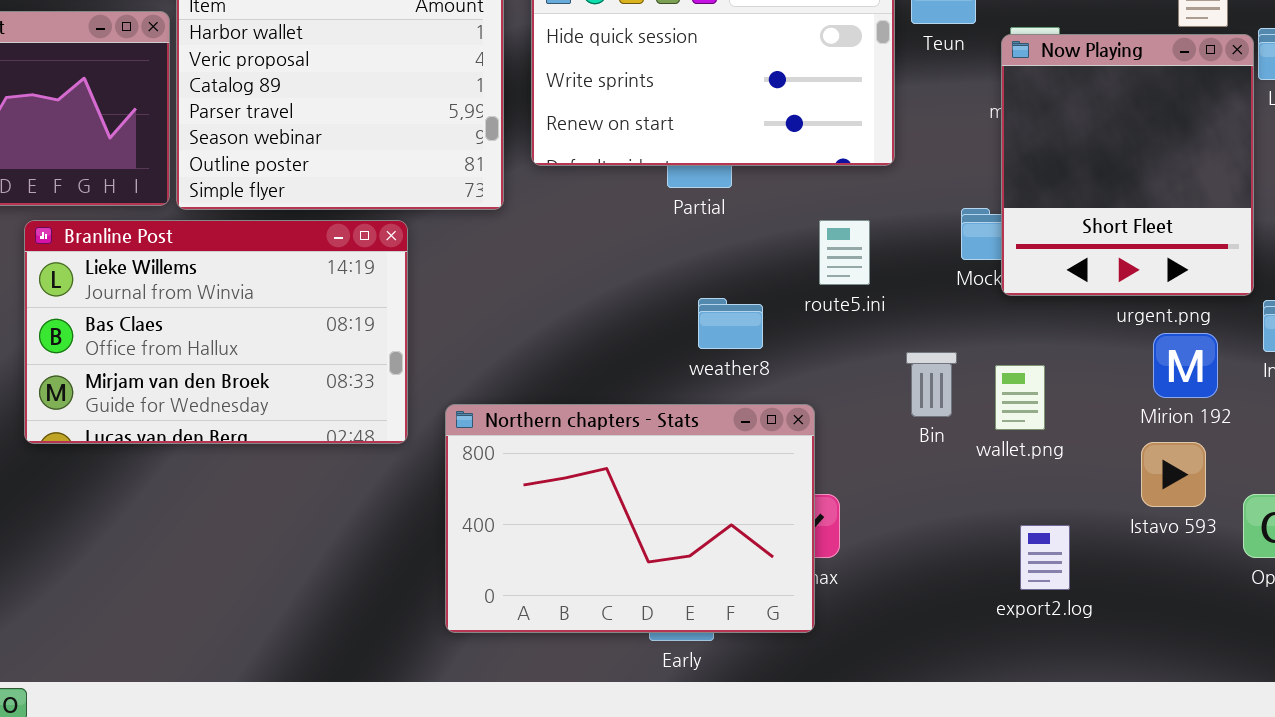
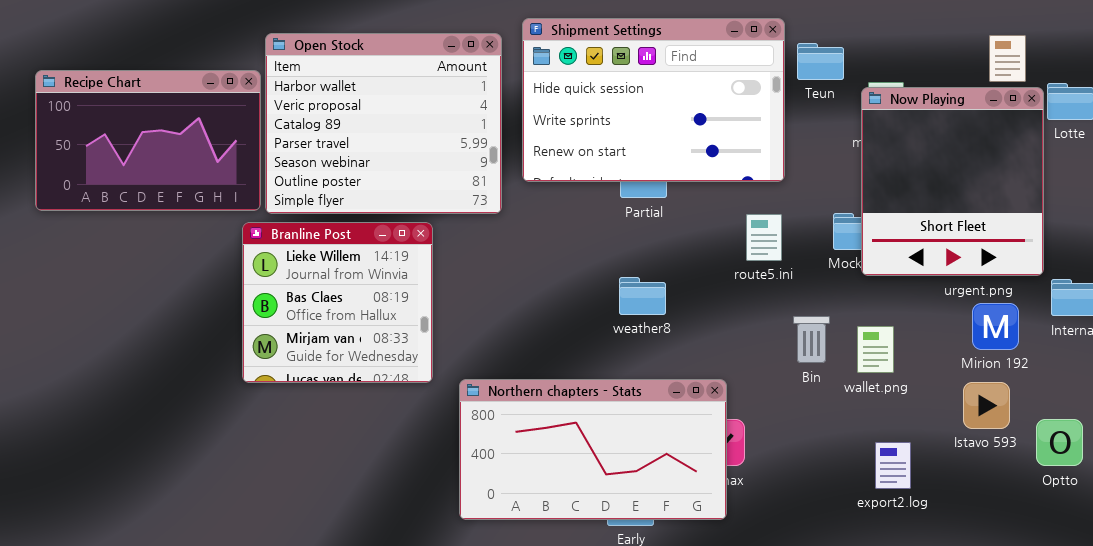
Branline Post: [24,220,408,444] -> [242,222,433,383], resized
route5.ini: [819,220,870,285] -> [746,214,782,261], moved
weather8: [698,298,763,349] -> [619,277,666,315], moved
Northern chapters - Stats: [445,404,815,633] -> [459,379,727,520], resized

